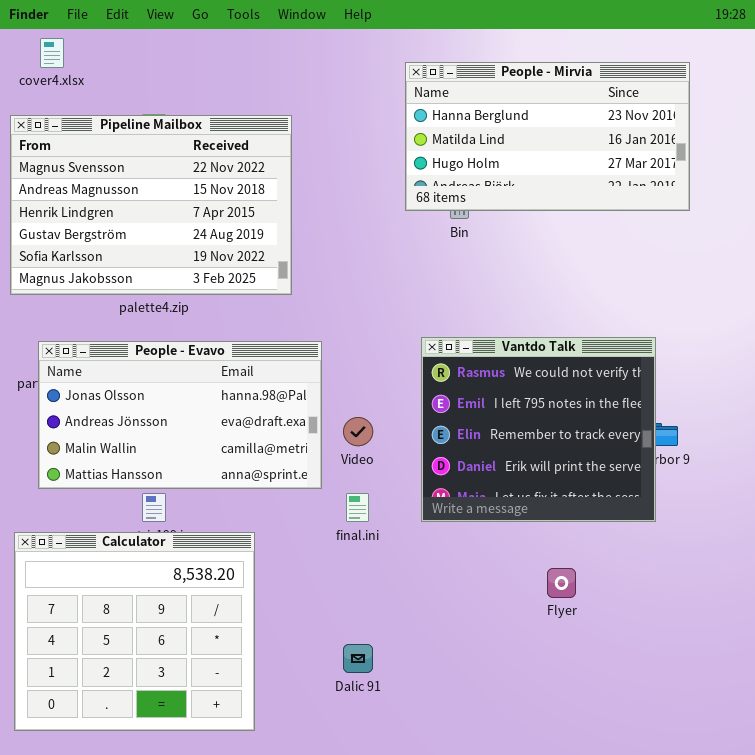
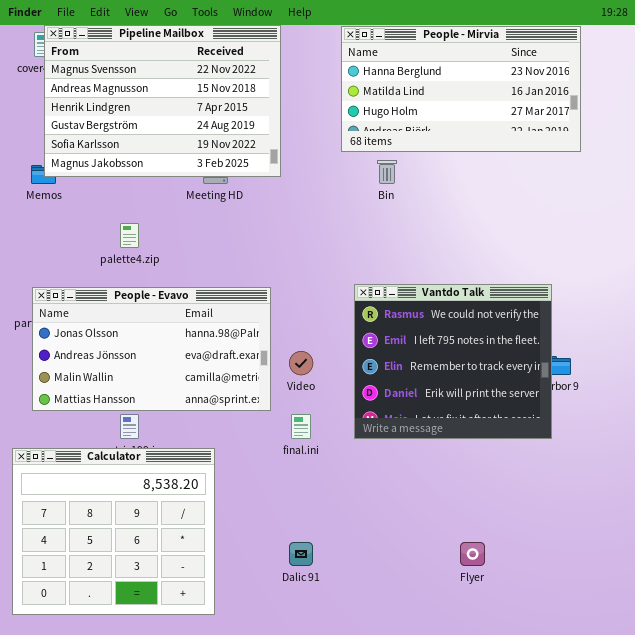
People - Mirvia: [405,62,690,211] -> [341,26,581,152], moved
Pipeline Mailbox: [10,115,292,295] -> [44,25,281,177], moved
Flyer: [547,568,576,598] -> [460,542,485,566], moved

